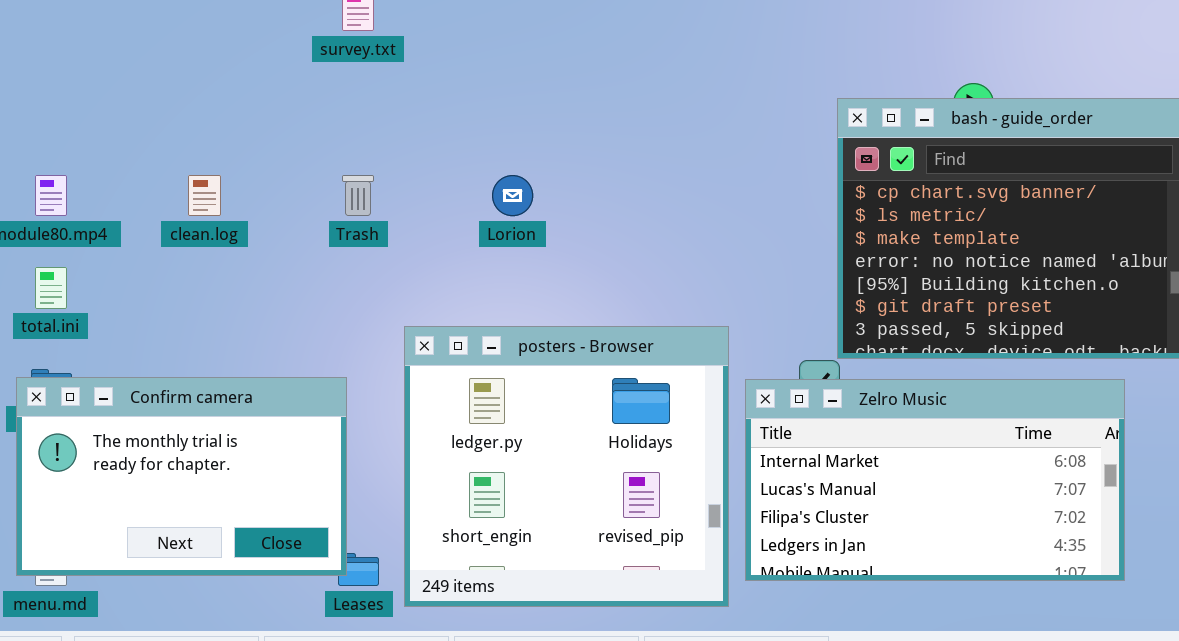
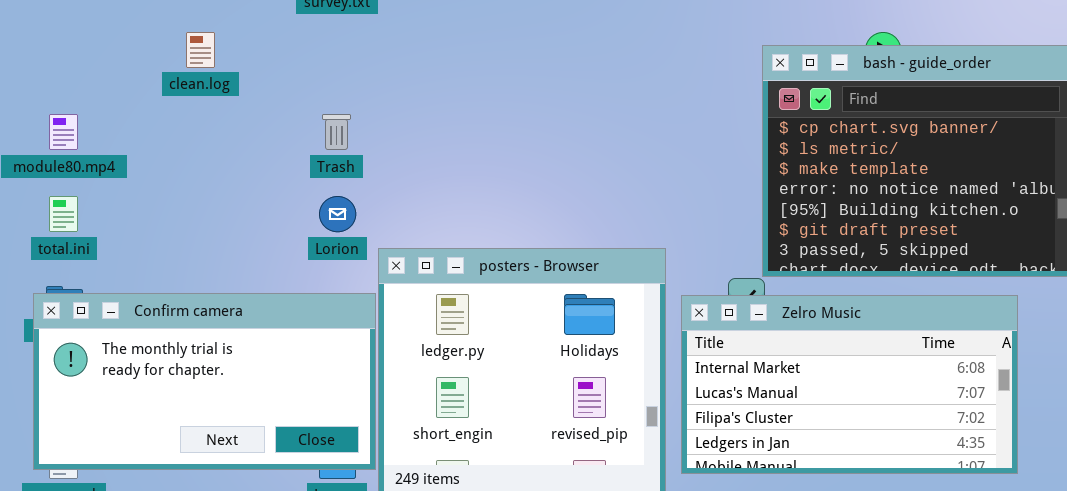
clean.log: [188,175,221,216] -> [186,32,215,68], moved
Lorion: [492,175,533,216] -> [319,196,356,232], moved
Confirm camera: [16,377,347,576] -> [33,293,376,470], resized

